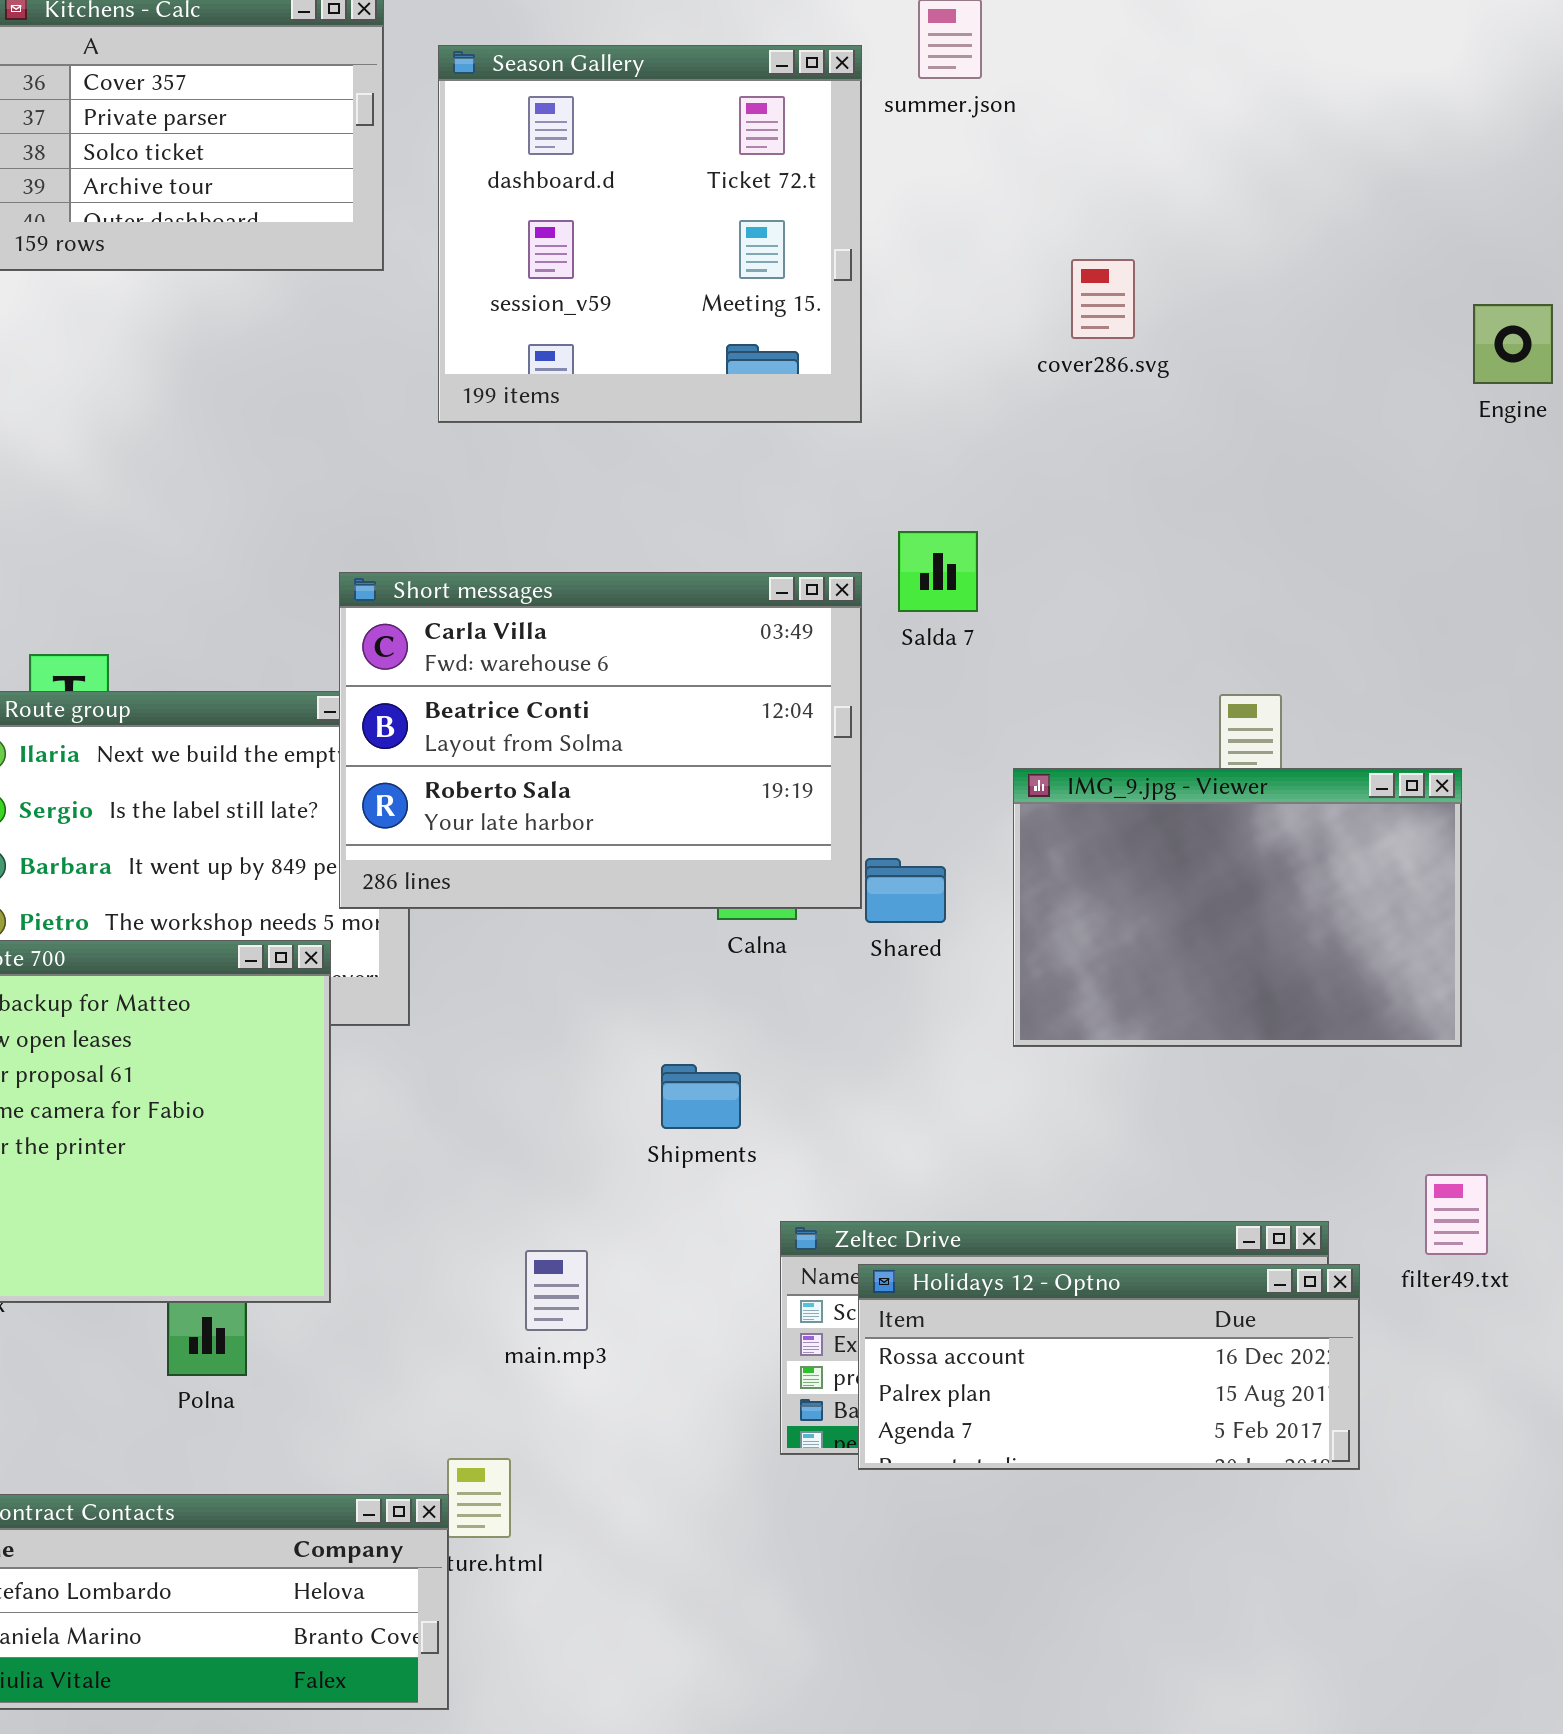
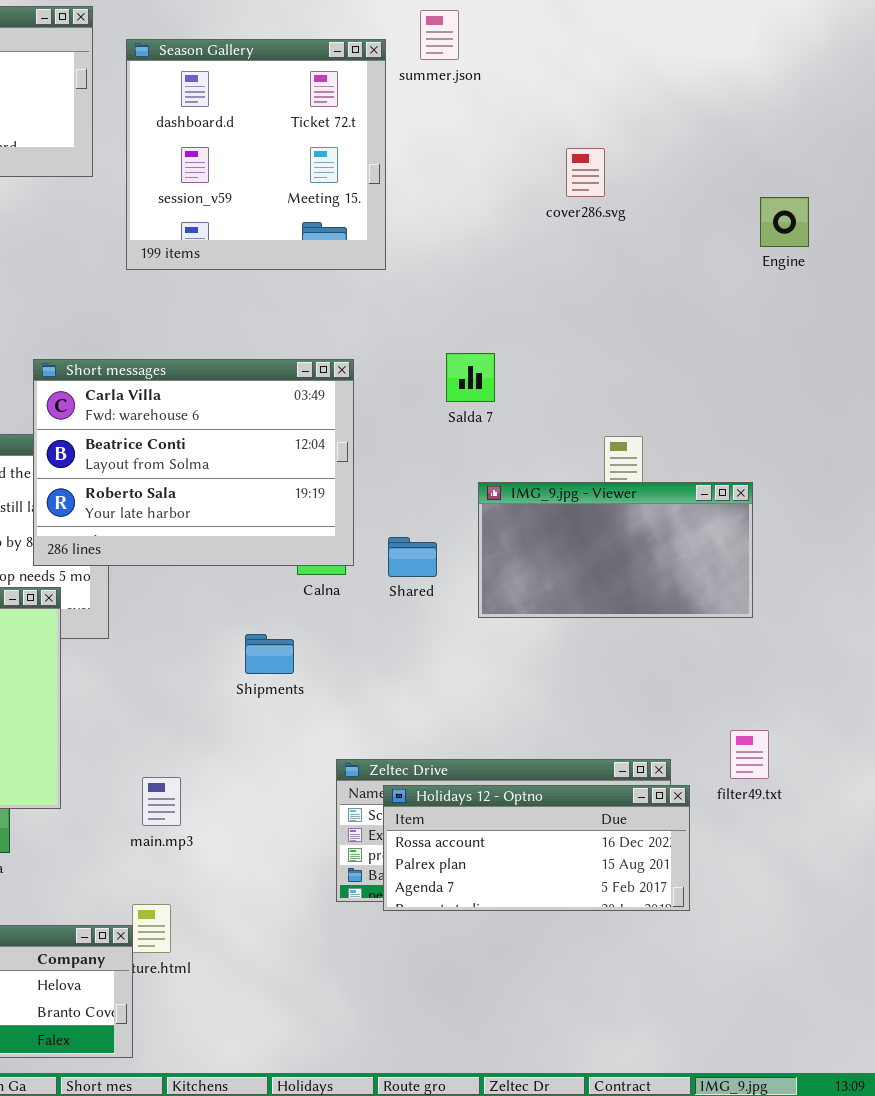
cover286.svg: [1071,259,1135,339] -> [566,148,605,197], moved
Salda 7: [898,531,978,612] -> [446,353,495,402], moved
Short messages: [339,572,862,909] -> [33,359,354,566], moved
IMG_9.jpg - Viewer: [1013,768,1462,1047] -> [478,482,753,618], resized
Shipments: [661,1064,741,1129] -> [245,634,294,674], moved
main.mp3: [525,1250,588,1331] -> [142,777,181,826], moved

